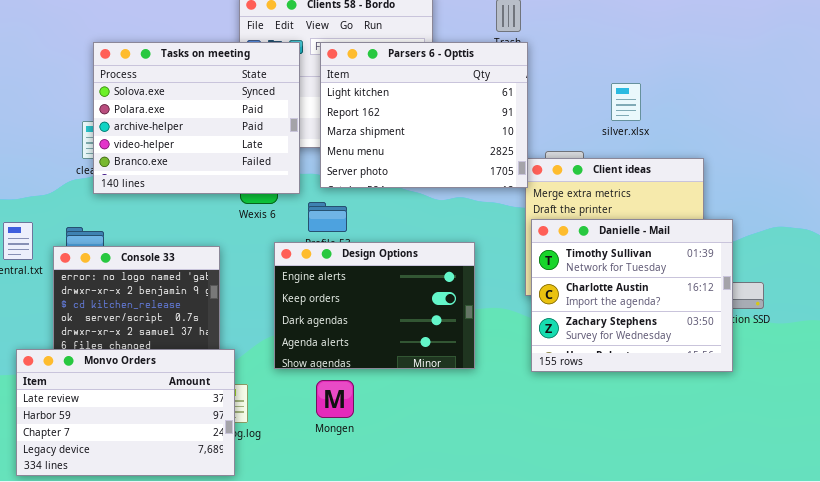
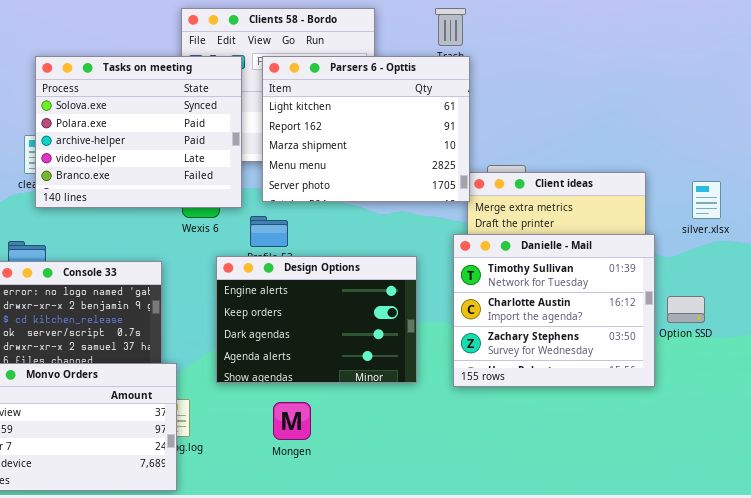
silver.xlsx: [611,83,641,121] -> [692,181,721,219], moved
Danielle - Mail: [531,219,733,372] -> [453,234,655,387], moved
Mongen: [316,380,354,418] -> [273,402,311,440], moved

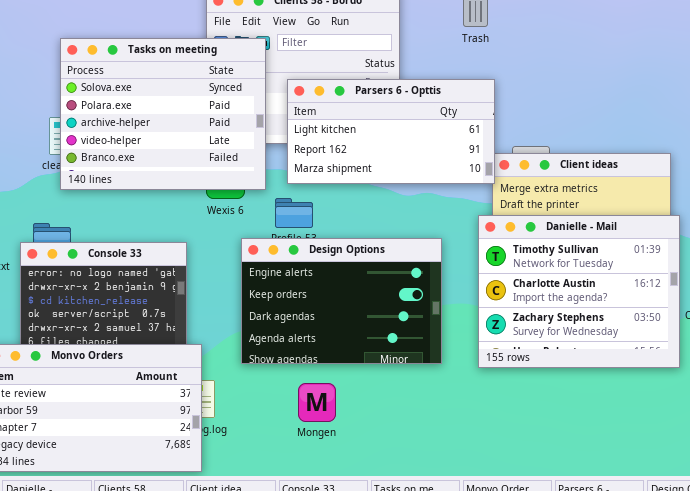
Parsers 6 - Opttis: [262,56,470,202] -> [287,79,495,184], resized

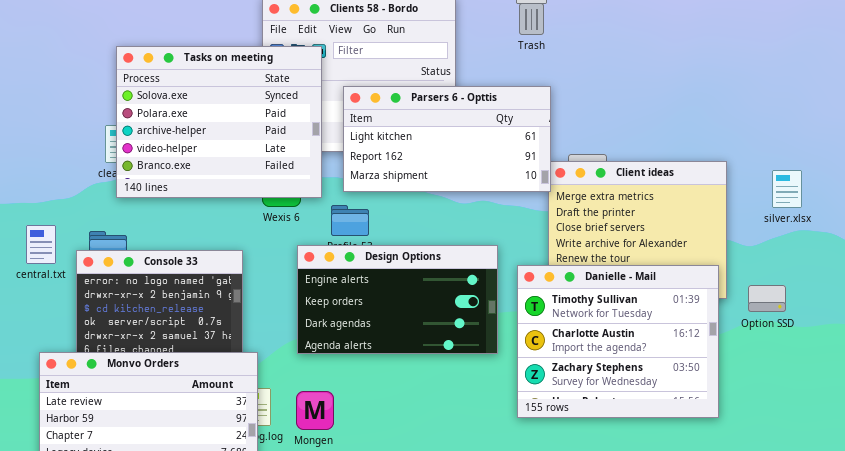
Danielle - Mail: [478,215,680,368] -> [517,265,719,418], moved
Design Options: [241,238,442,364] -> [297,245,498,354], resized
Mongen: [298,383,336,422] -> [296,391,334,430], moved

